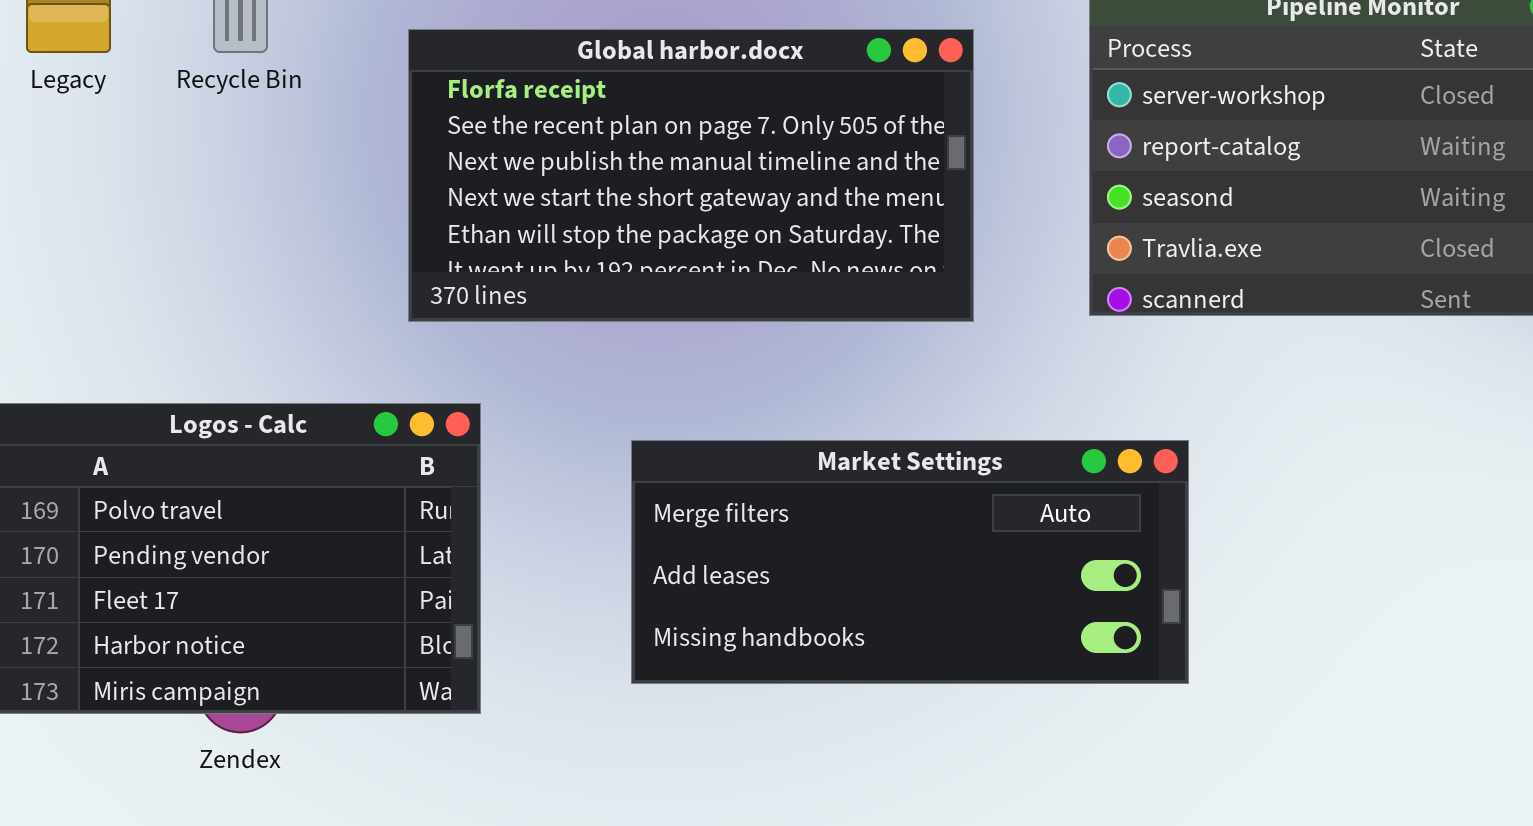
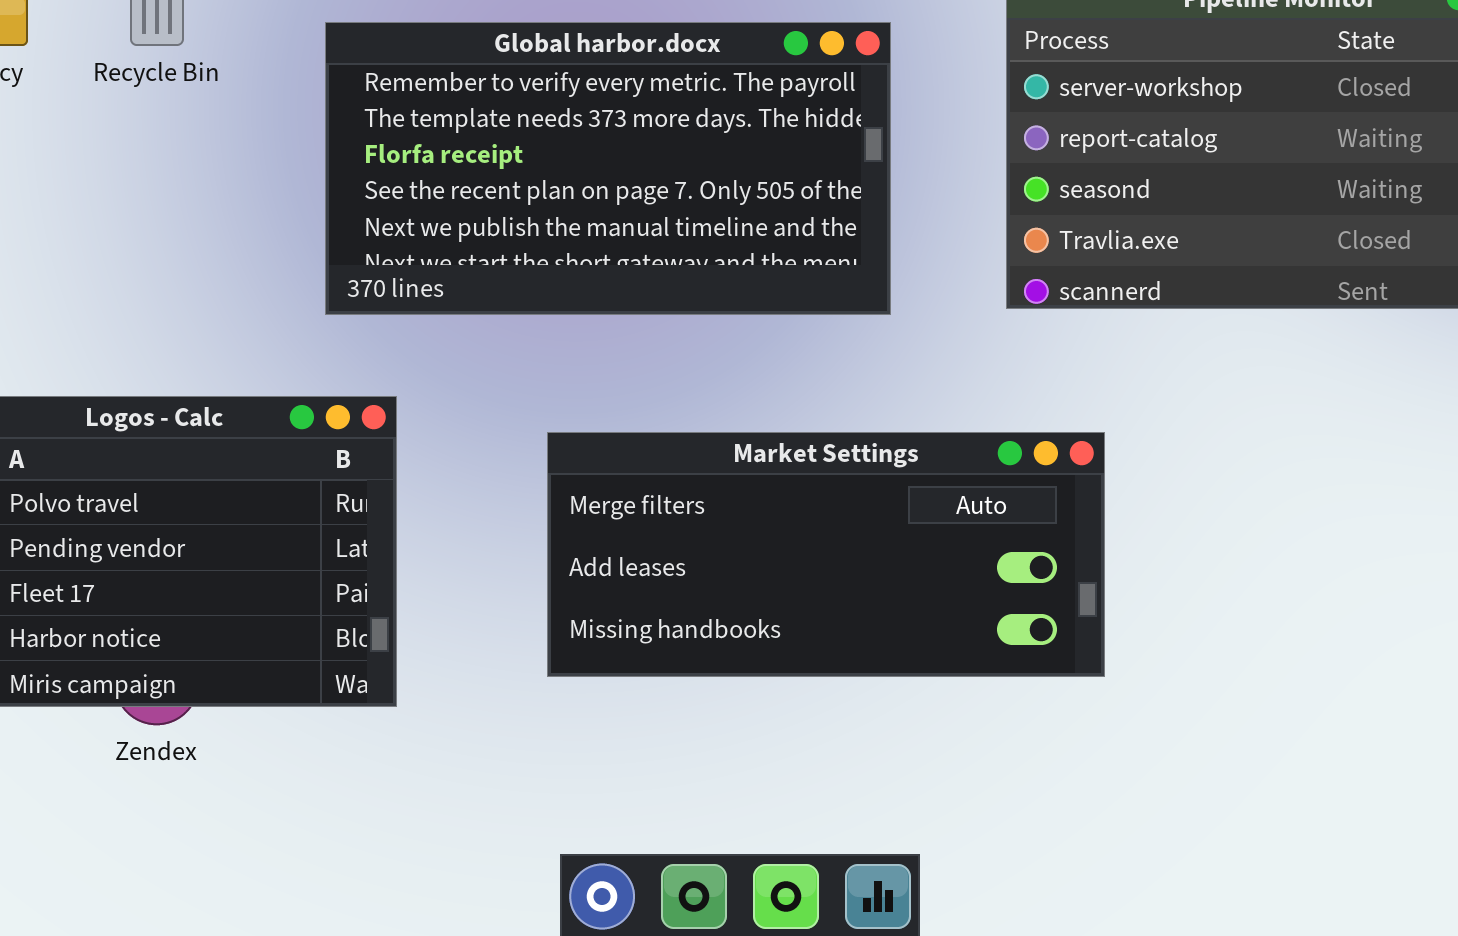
Global harbor.docx: [408,29,974,322] -> [325,22,891,315], scrolled up 2 rows

